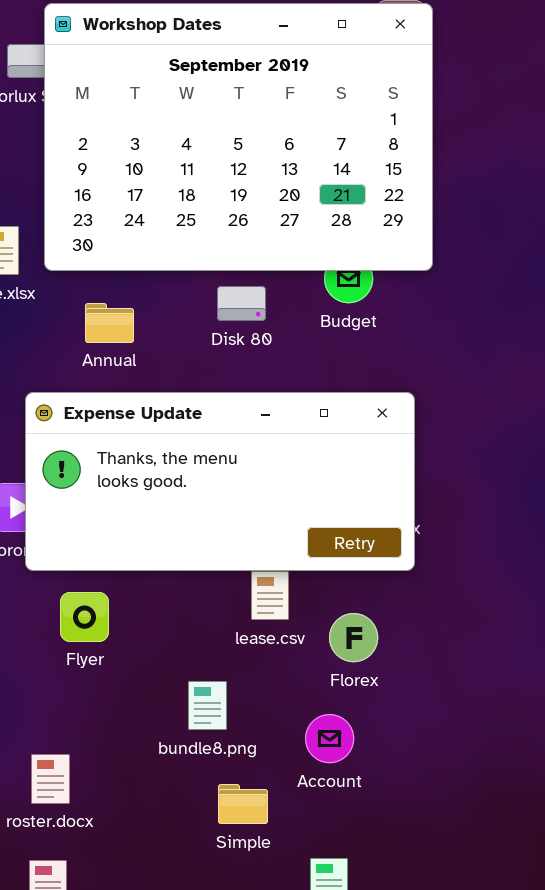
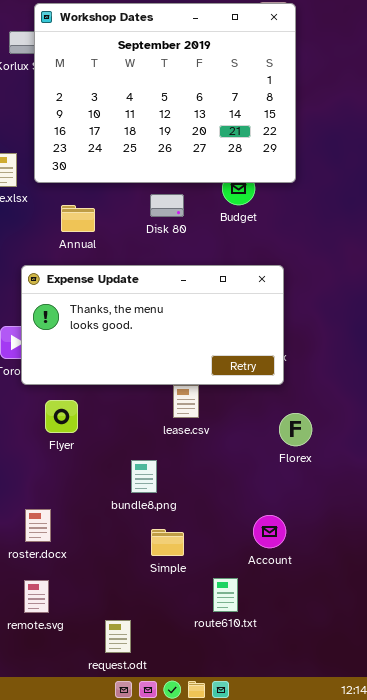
Florex: [329,613,378,662] -> [279,413,312,446], moved
Account: [305,714,354,763] -> [253,515,286,548], moved

